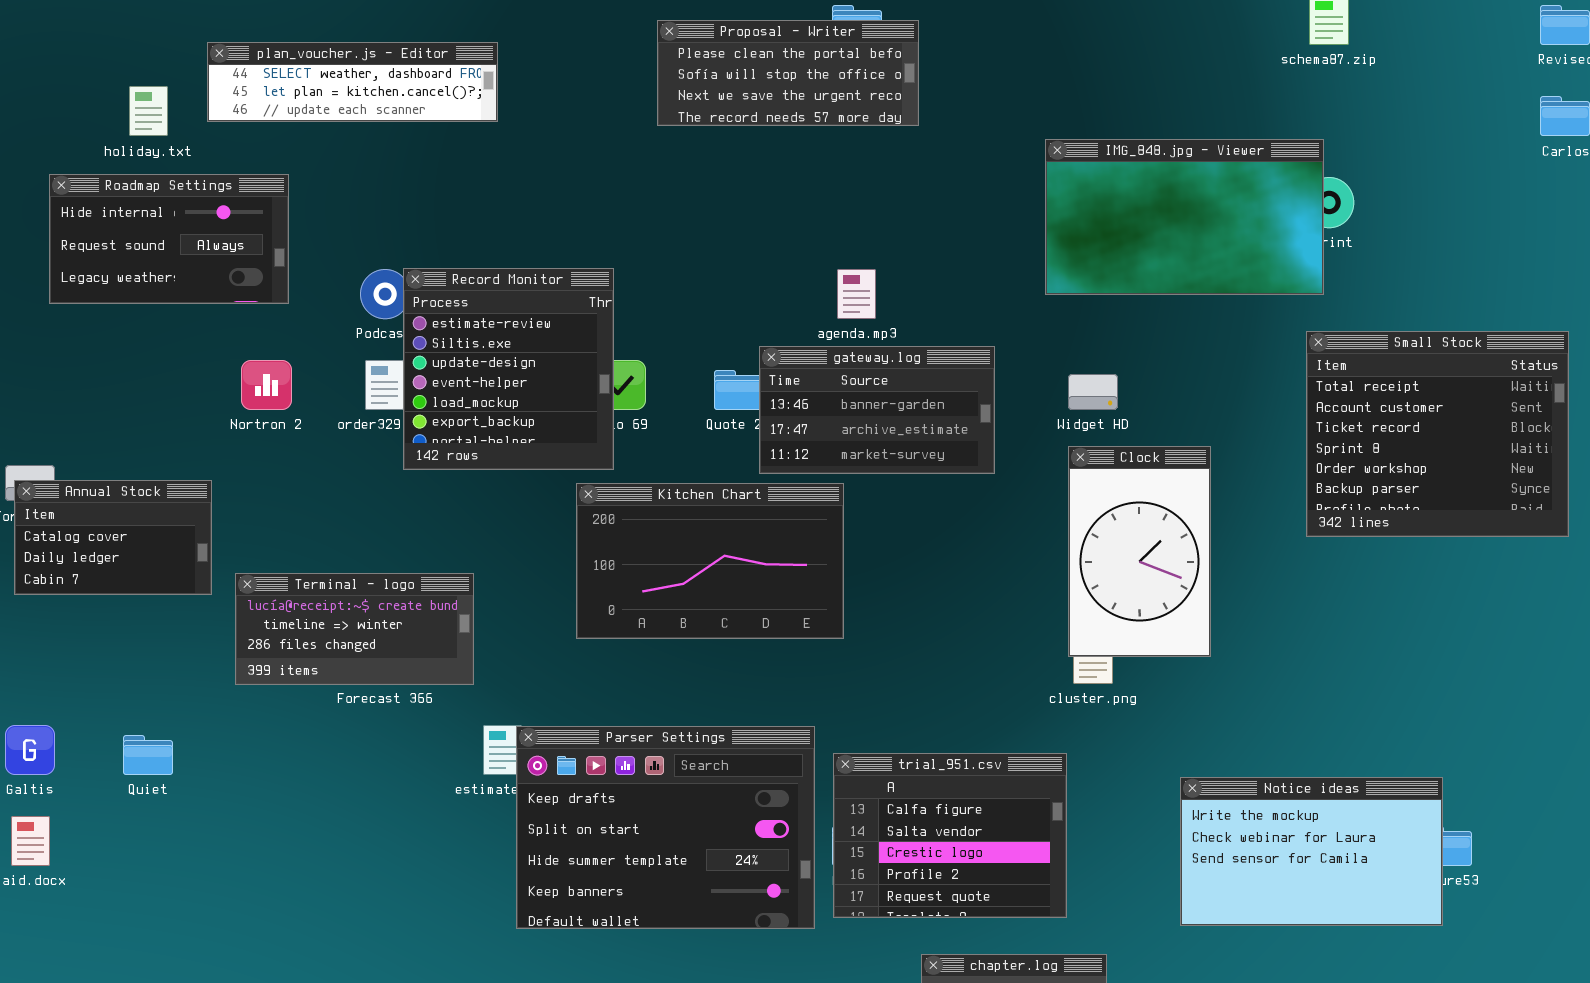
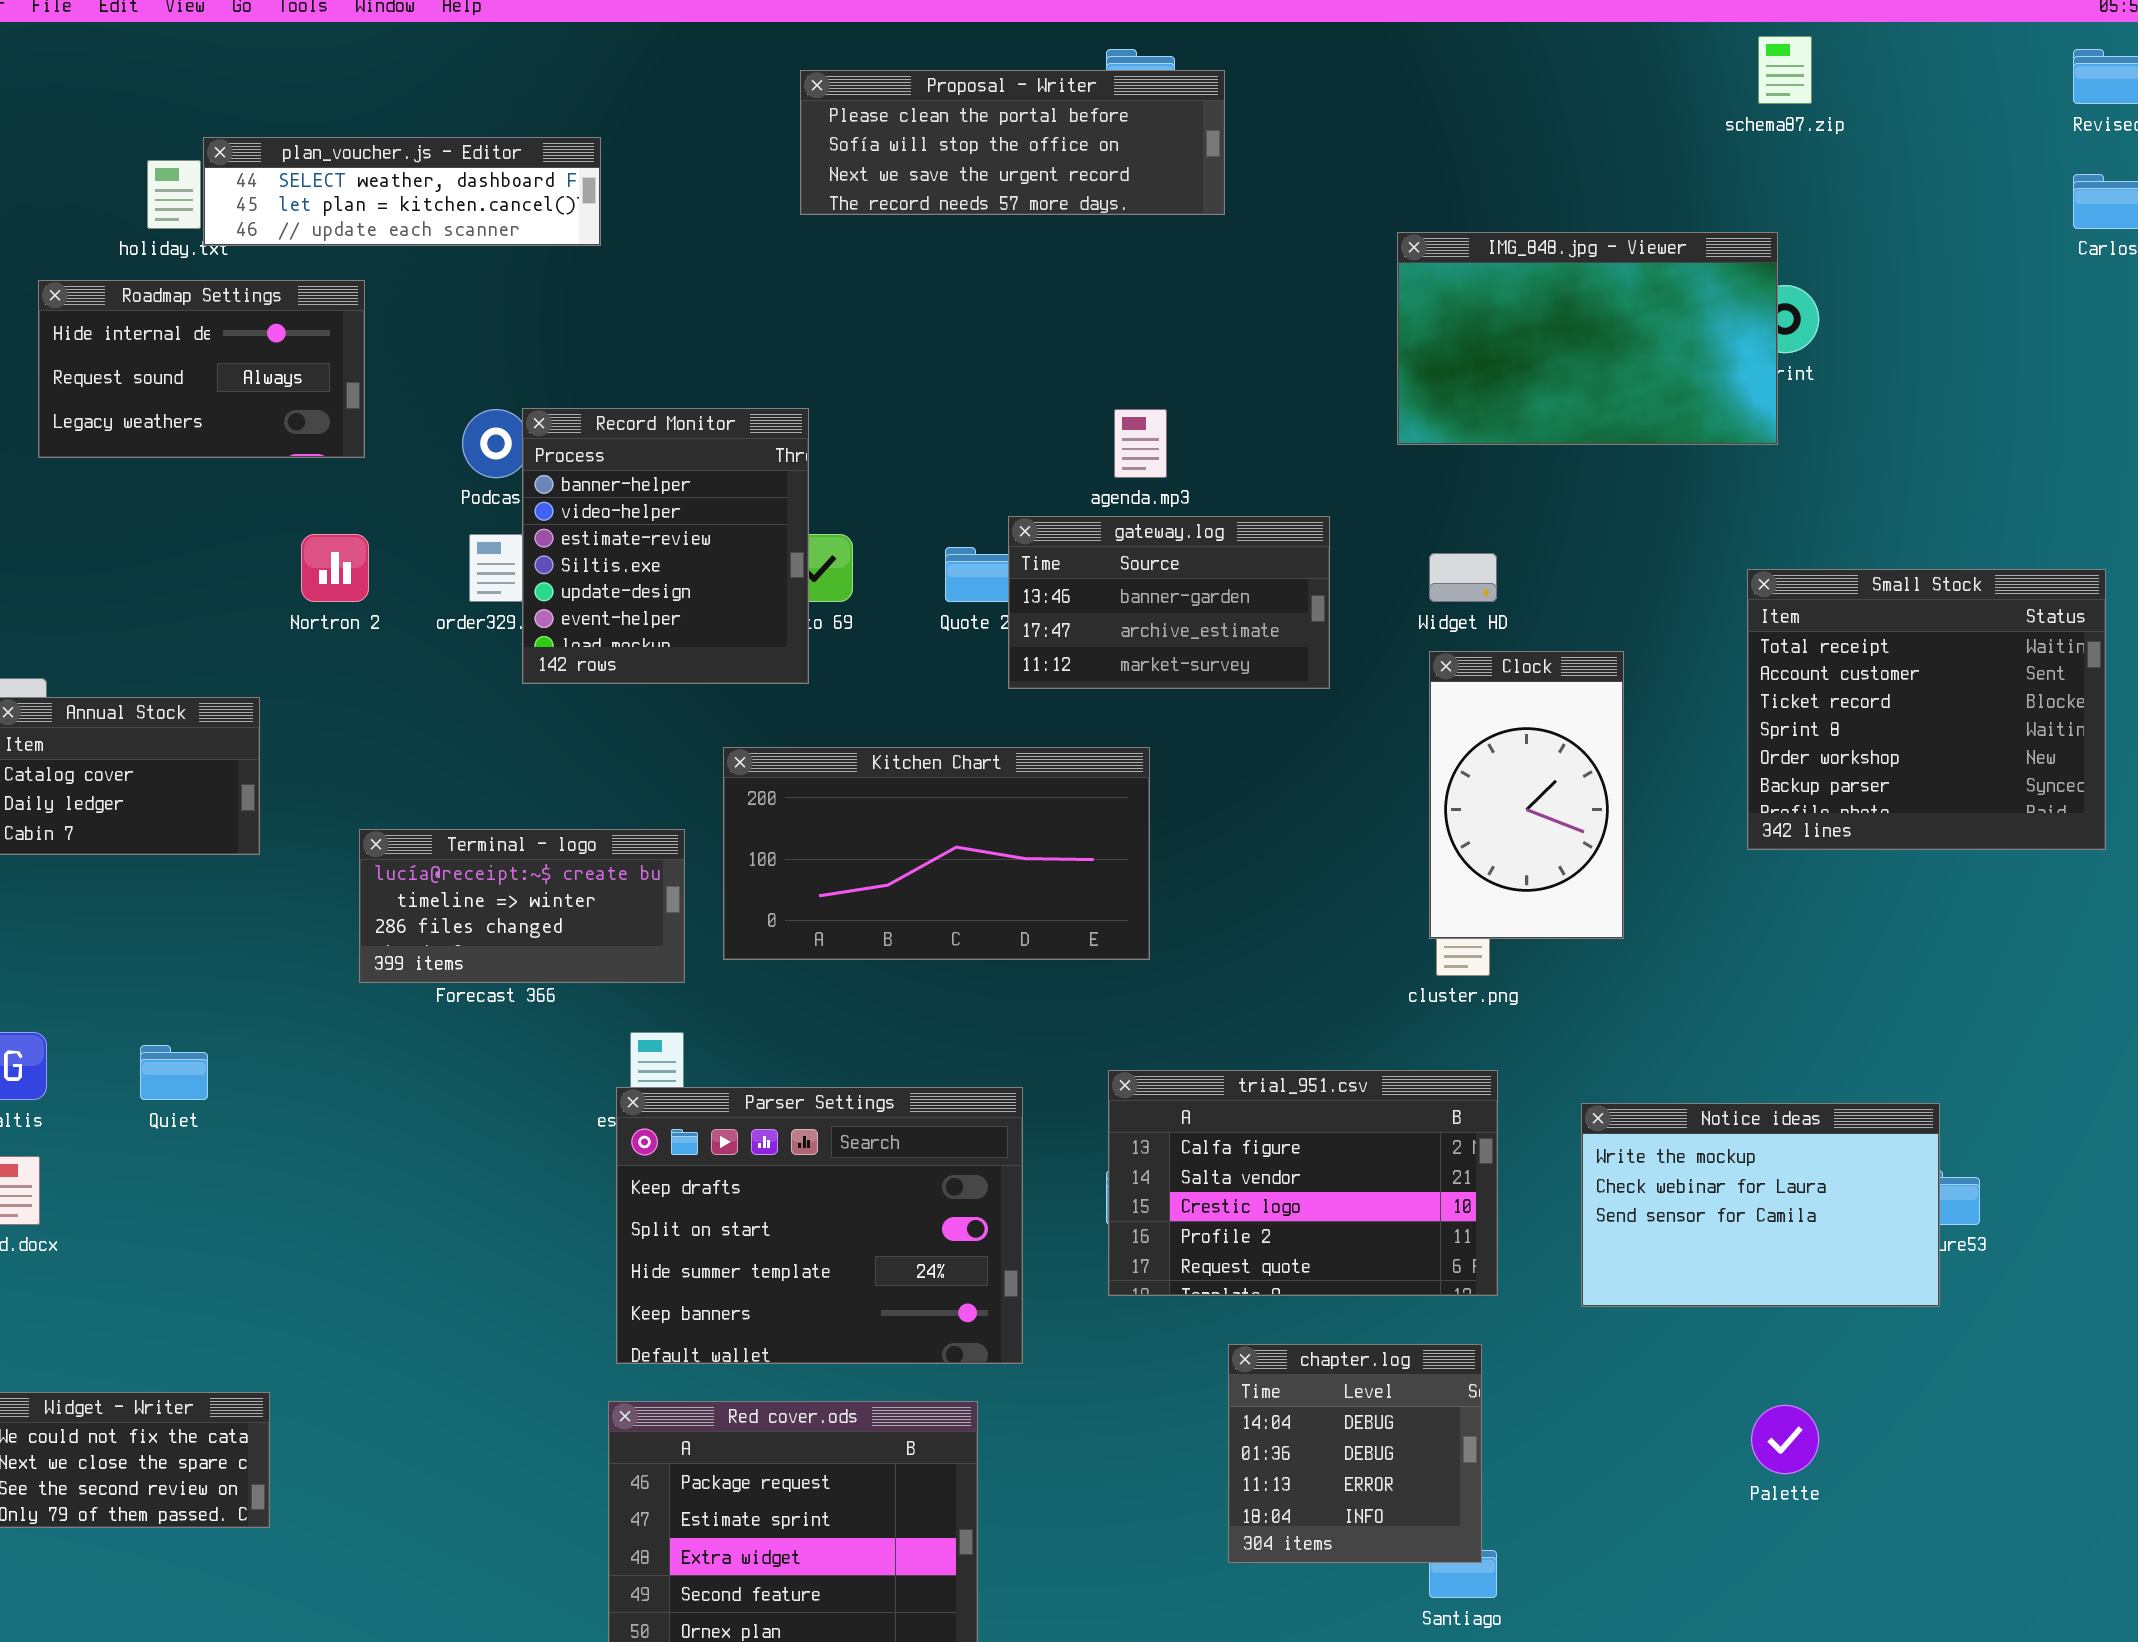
Proposal - Writer: [657,20,919,126] -> [800,70,1225,215], resized
plan_voucher.js - Editor: [207,42,498,122] -> [203,137,601,246], moved
Record Monitor: [403,268,614,470] -> [522,408,809,684], scrolled up 2 rows
Small Stock: [1306,331,1569,537] -> [1747,569,2106,850], moved
Kitchen Chart: [576,483,844,639] -> [723,747,1150,960], moved, resized
Terminal - logo: [235,573,474,685] -> [359,829,685,983], moved
Parser Settings: [516,726,815,929] -> [616,1087,1023,1364], moved
trial_951.csv: [833,753,1067,918] -> [1108,1070,1498,1296], resized

